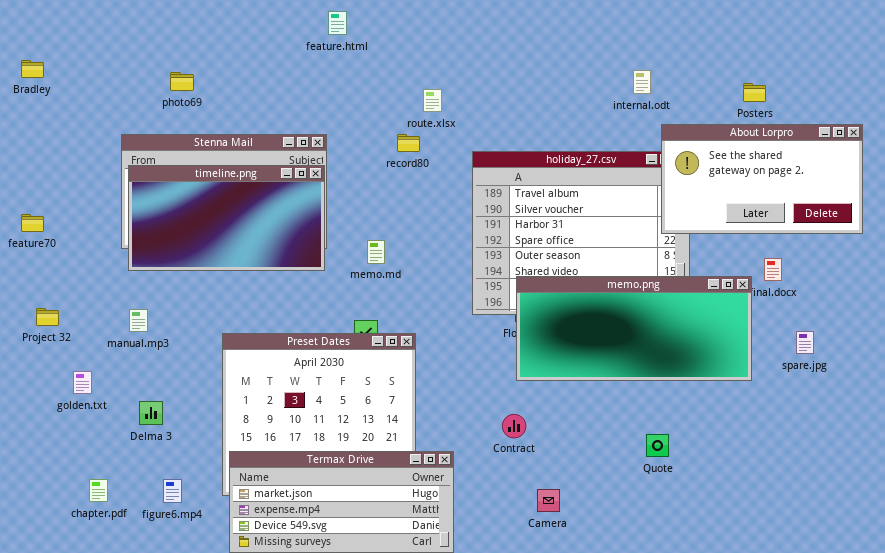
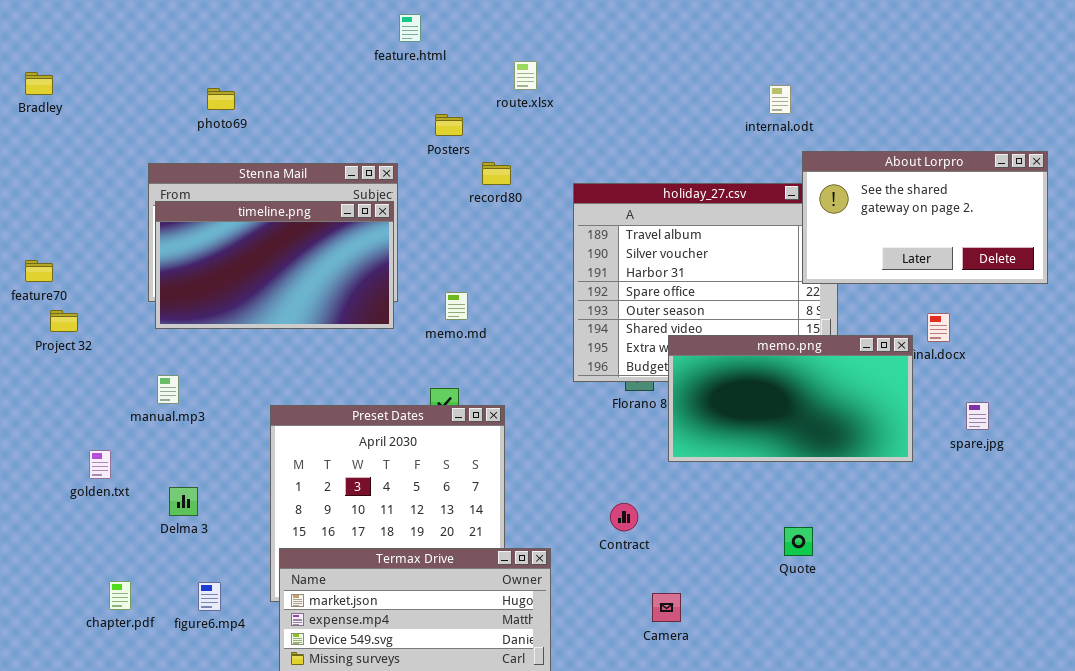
Posters: [743,83,766,102] -> [435,114,463,136], moved
route.xlsx: [423,89,442,112] -> [514,61,537,90], moved
memo.png: [516,276,752,381] -> [668,335,913,462], resized
Project 32: [36,308,59,326] -> [50,310,78,332], moved

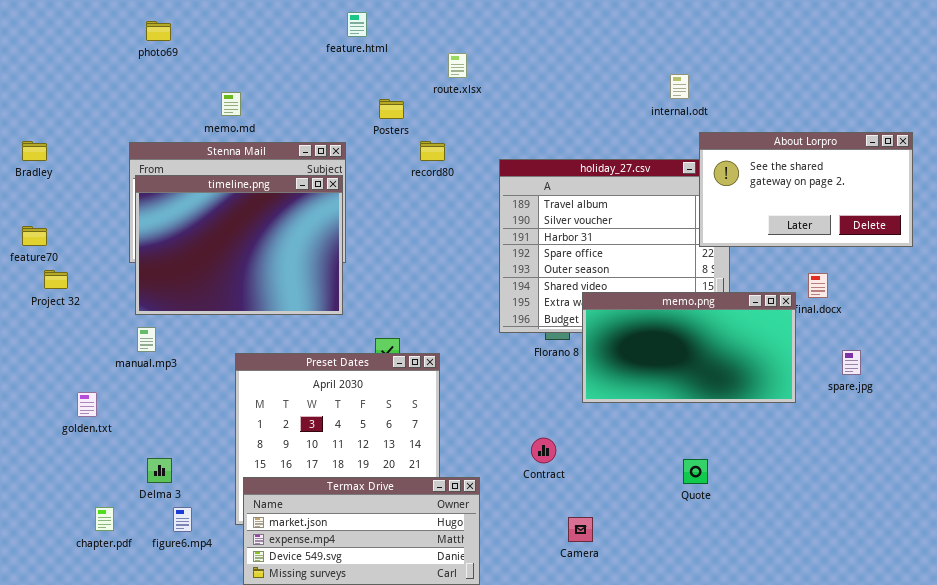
Bradley: [25,72,53,95] -> [22,141,47,161], moved
photo69: [207,88,235,110] -> [146,21,171,41], moved
timeline.png: [155,201,394,329] -> [135,175,343,315], resized
memo.md: [445,292,468,320] -> [221,92,241,116], moved
Delma 3: [169,487,198,516] -> [147,458,172,483], moved

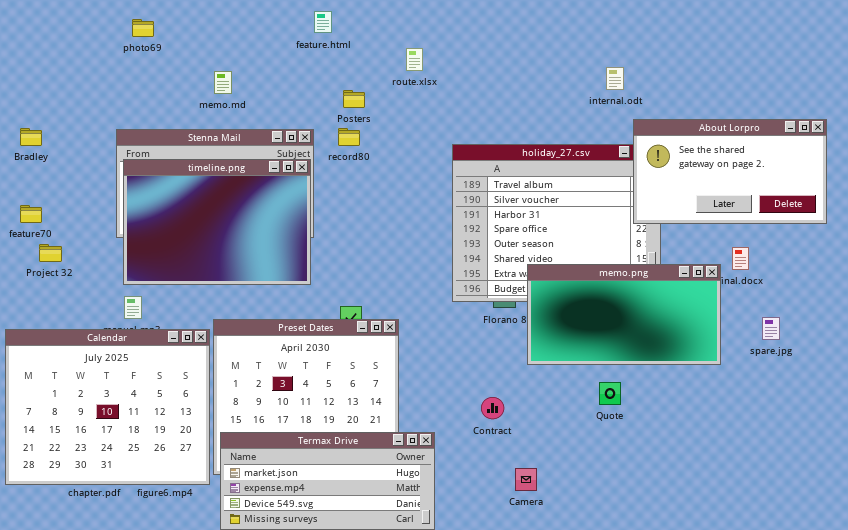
memo.md: [221,92,241,116] -> [214,71,232,94], moved
record80: [420,141,445,161] -> [338,128,360,146], moved
Calendar: none -> [5,329,210,485], opened
Quote: [683,459,708,484] -> [599,382,621,405], moved

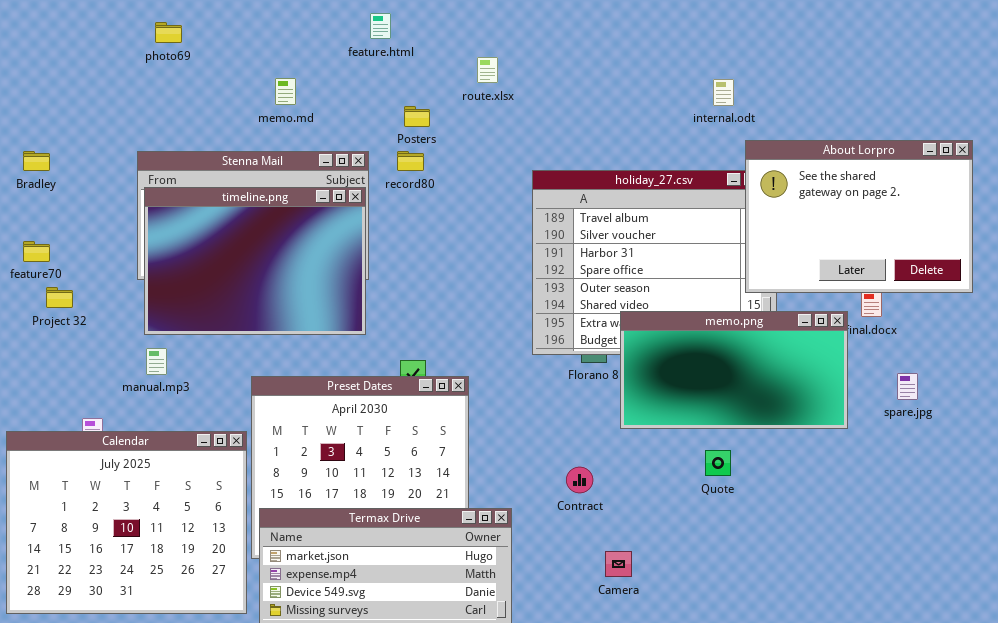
memo.md: [214,71,232,94] -> [275,78,296,105], moved
About Lorpro: [633,119,827,224] -> [745,140,973,293], resized
Calendar: [5,329,210,485] -> [6,431,247,614], moved

